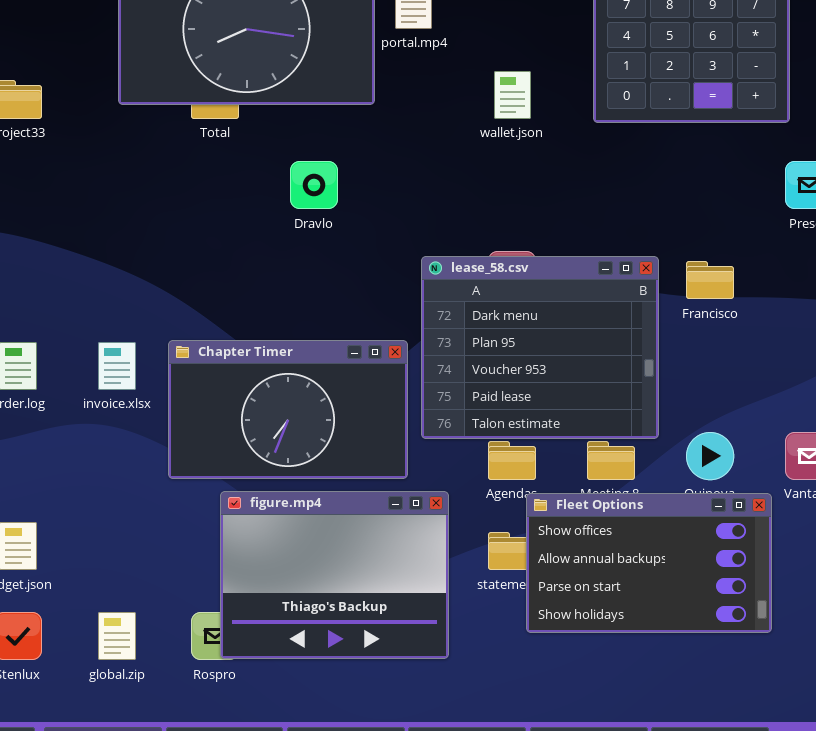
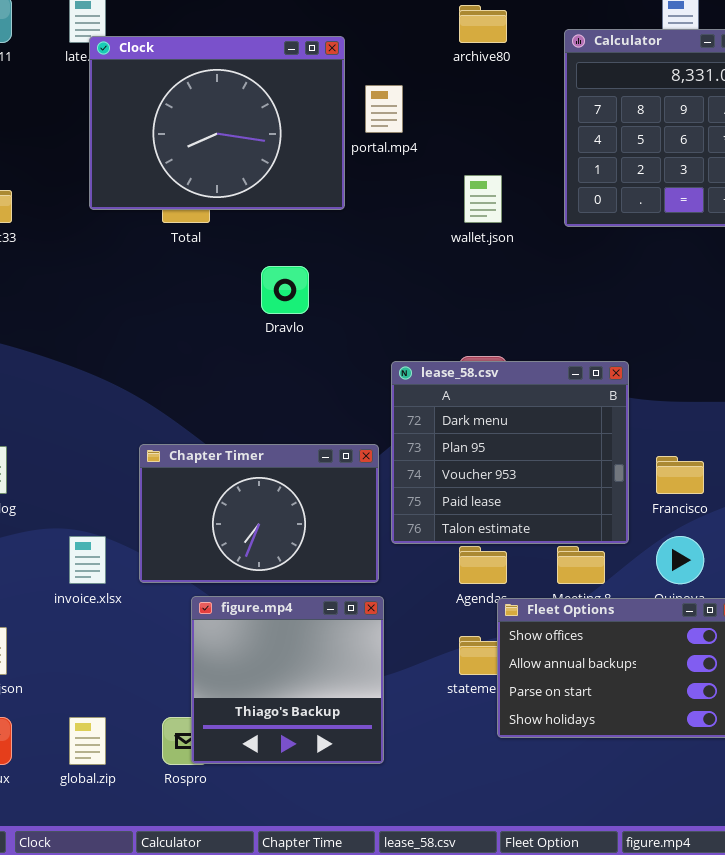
Francisco: [686,261,734,299] -> [656,456,704,494], moved
invoice.xlsx: [98,342,136,390] -> [69,536,106,584], moved
figure.mp4: [220,491,449,659] -> [191,596,384,764], resized

